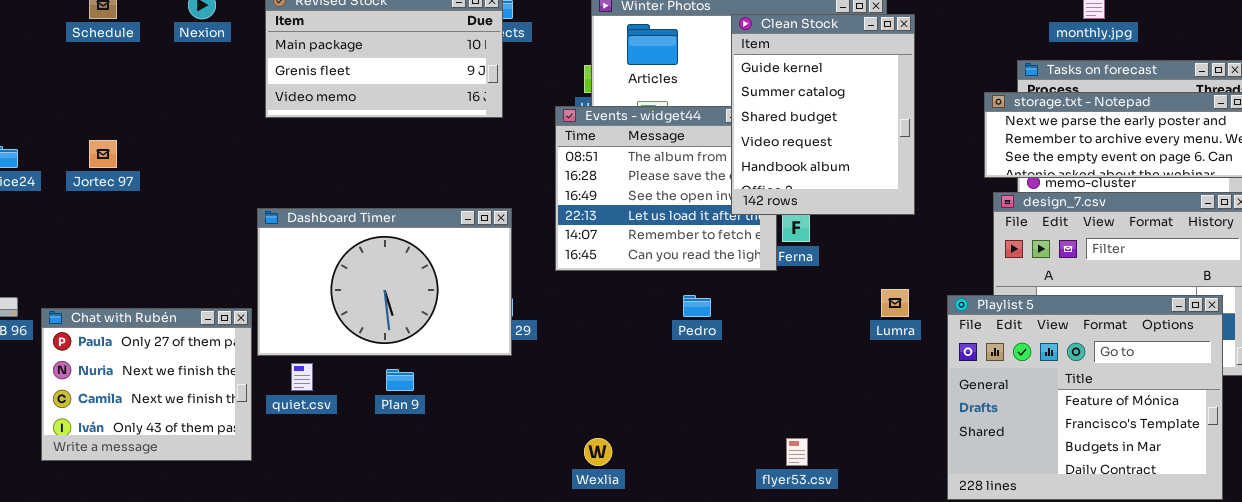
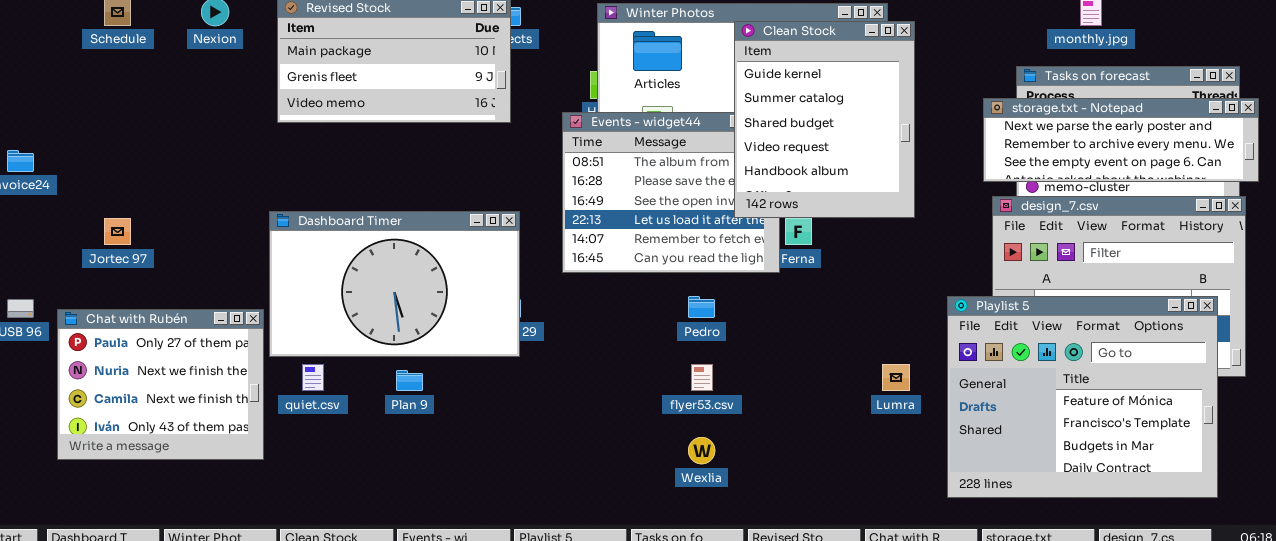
Jortec 97: [89,140,117,168] -> [104,218,131,245], moved
Lumra: [881,289,909,317] -> [882,364,910,391], moved
Wexlia: [584,438,612,466] -> [688,437,715,464], moved
flyer53.csv: [786,438,808,466] -> [691,364,713,391], moved

